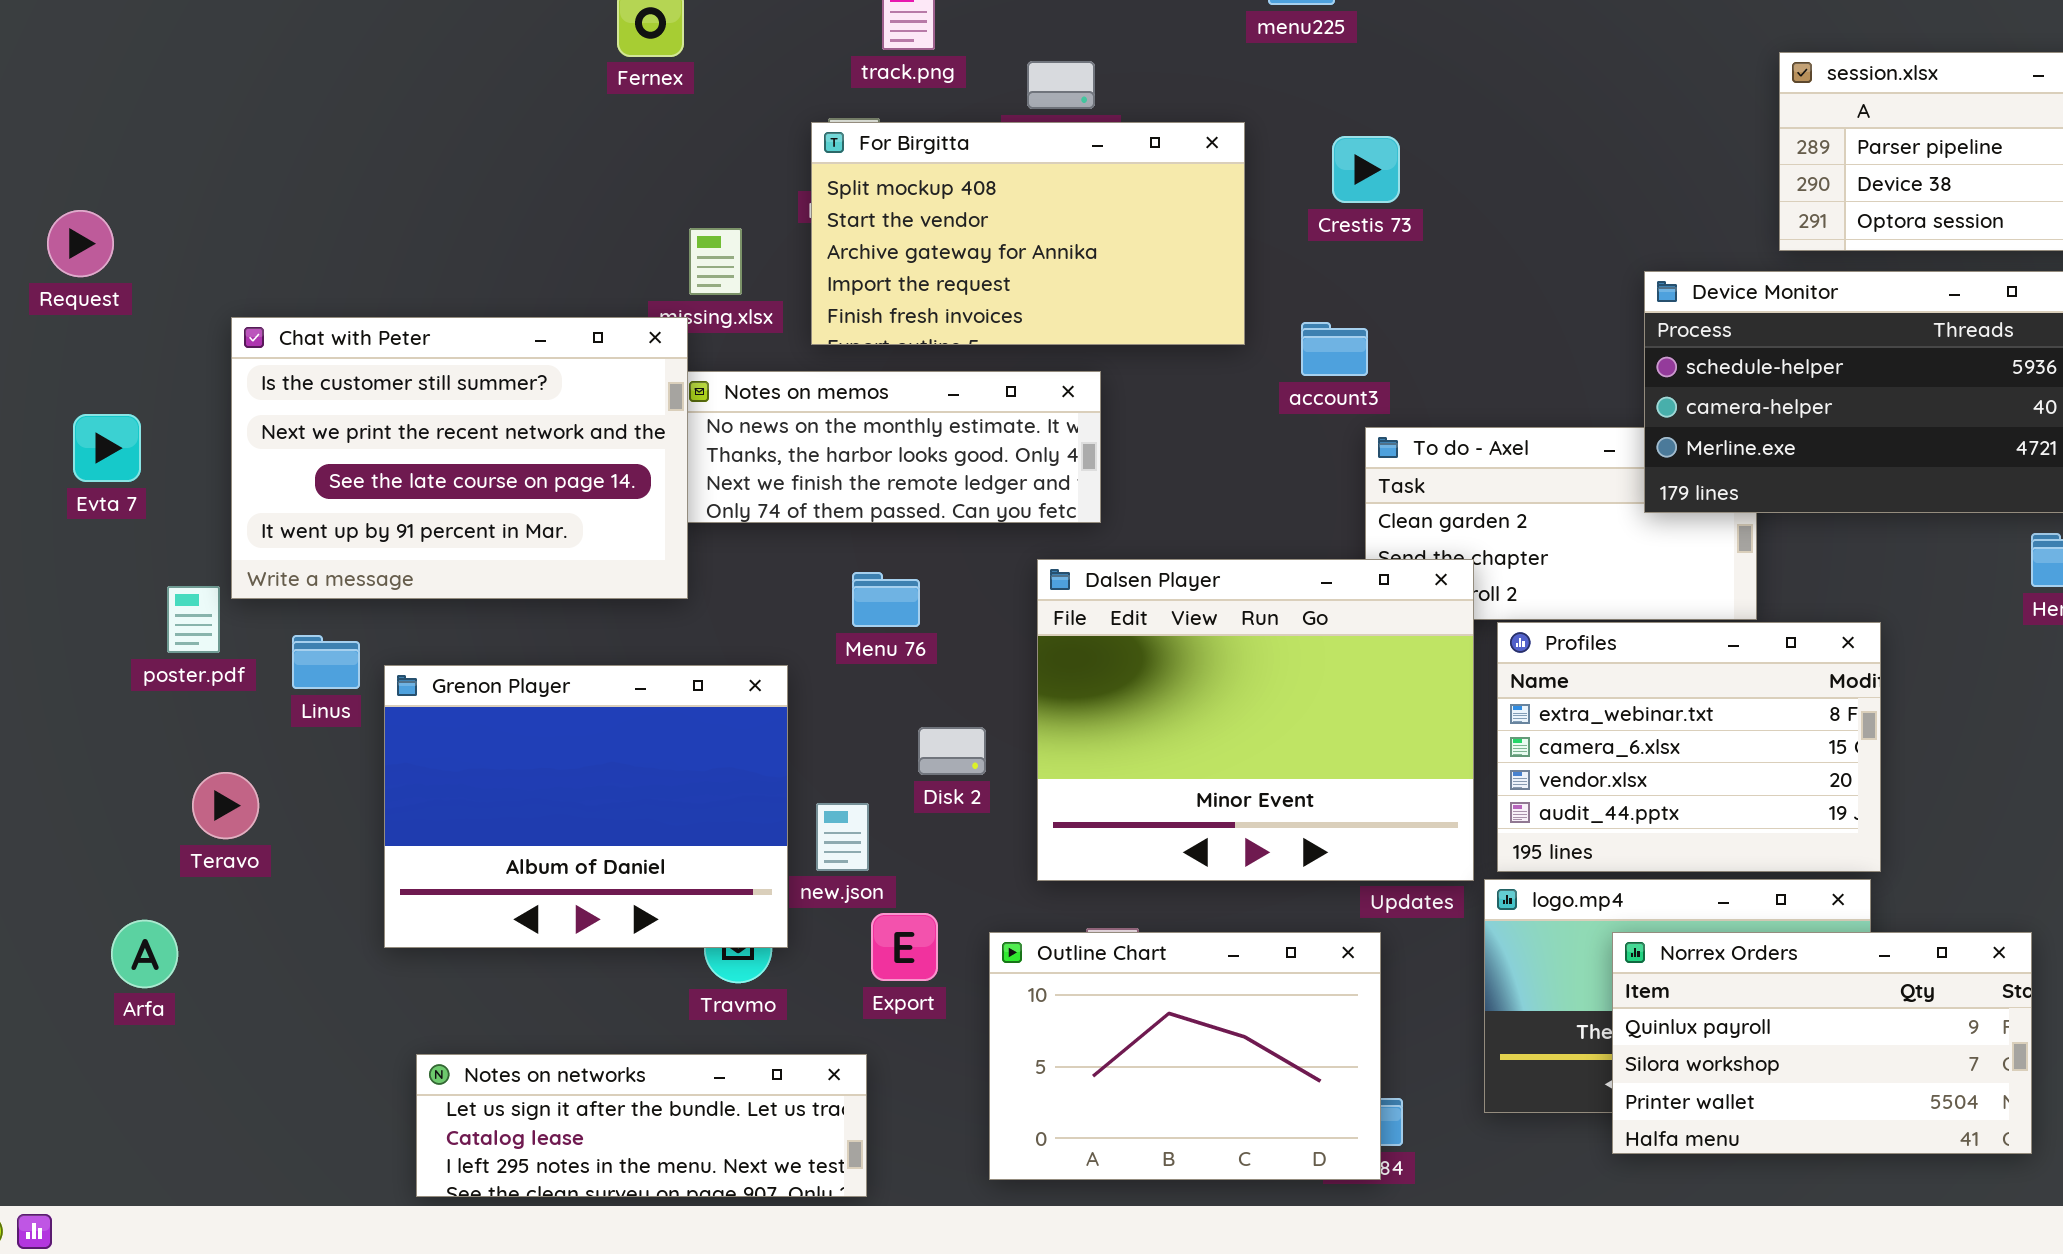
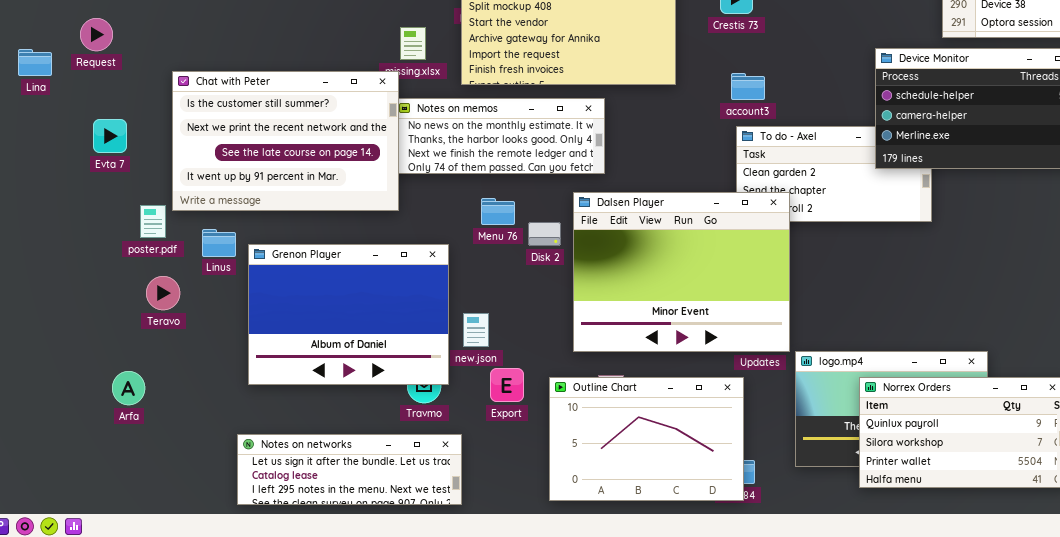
account3: [1301,322,1368,376] -> [731,73,765,100], moved
Profiles: [1497,622,1881,872] -> none, closed
Disk 2: [918,727,986,775] -> [528,222,561,246], moved
Teravo: [192,772,259,839] -> [146,276,180,310], moved
Notes on networks: [416,1054,867,1197] -> [237,434,462,505], moved

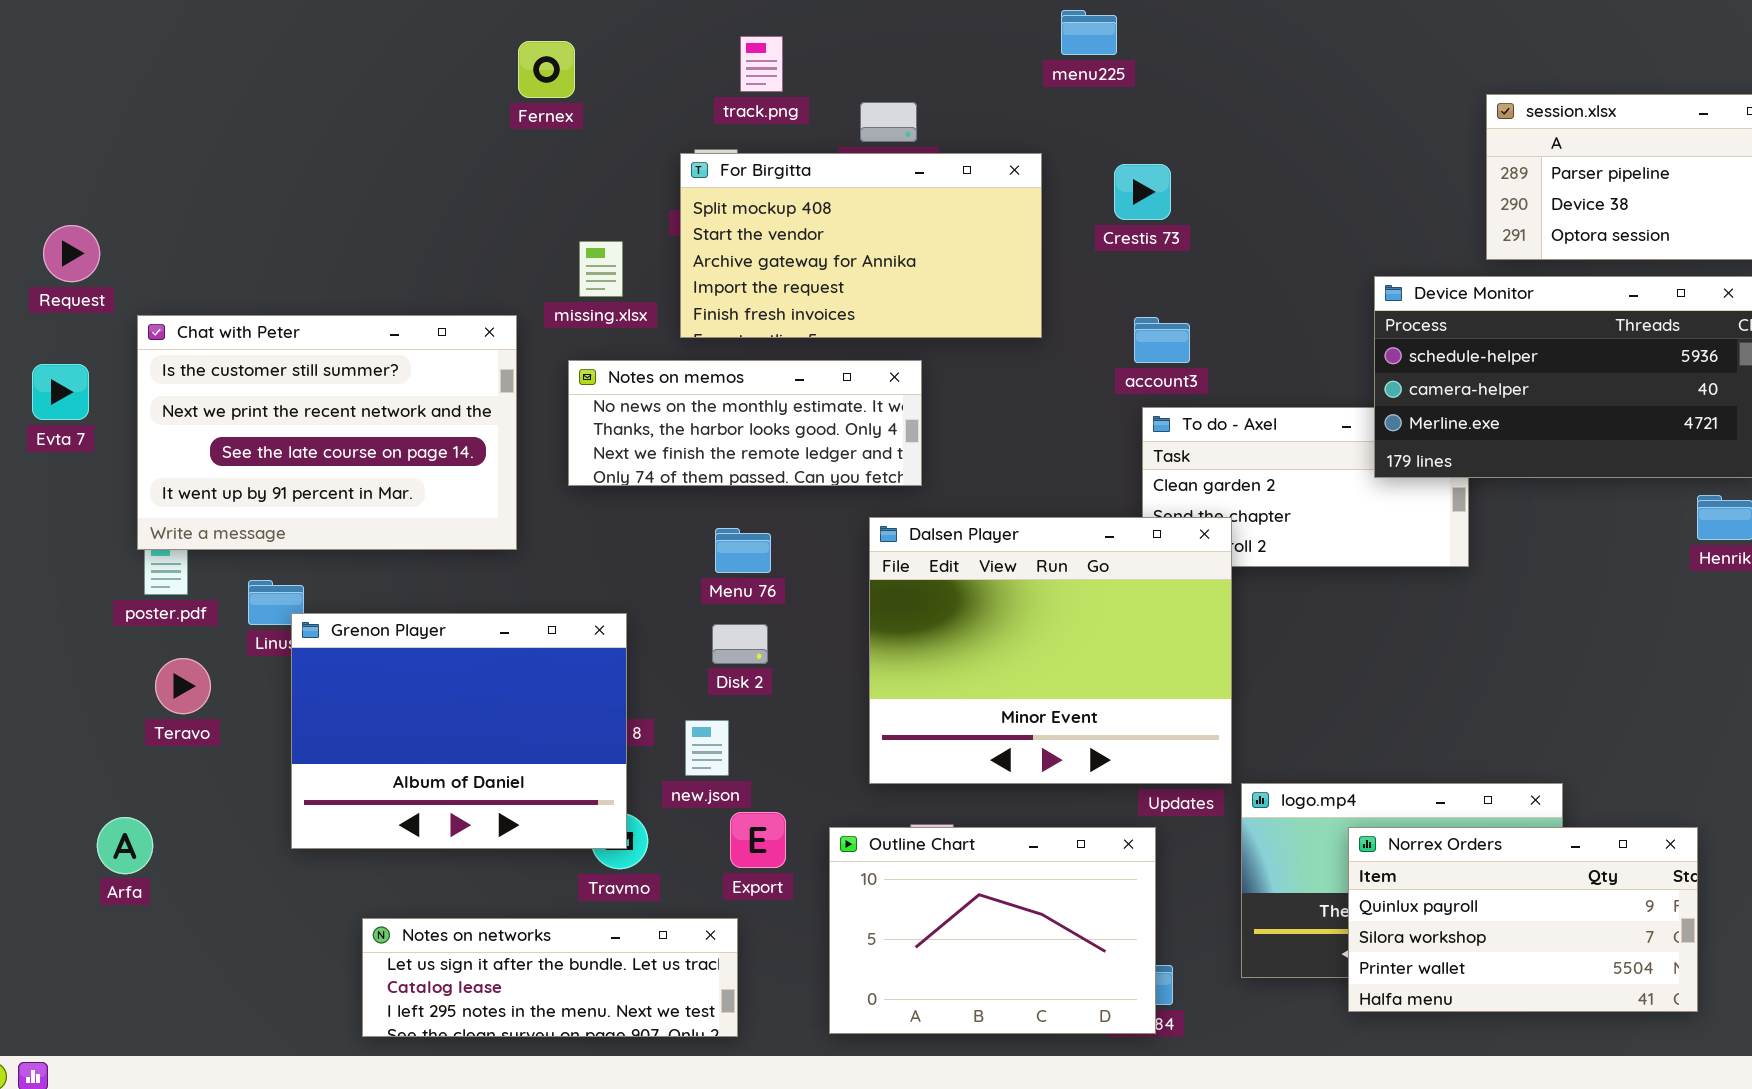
Chat with Peter: [172,71,399,211] -> [137,315,517,550], moved
Evta 7: [93,119,127,153] -> [32,364,89,420], moved
Disk 2: [528,222,561,246] -> [712,624,768,664], moved
Grenon Player: [248,244,449,385] -> [291,613,627,849], moved
Notes on networks: [237,434,462,505] -> [362,918,738,1037], moved

